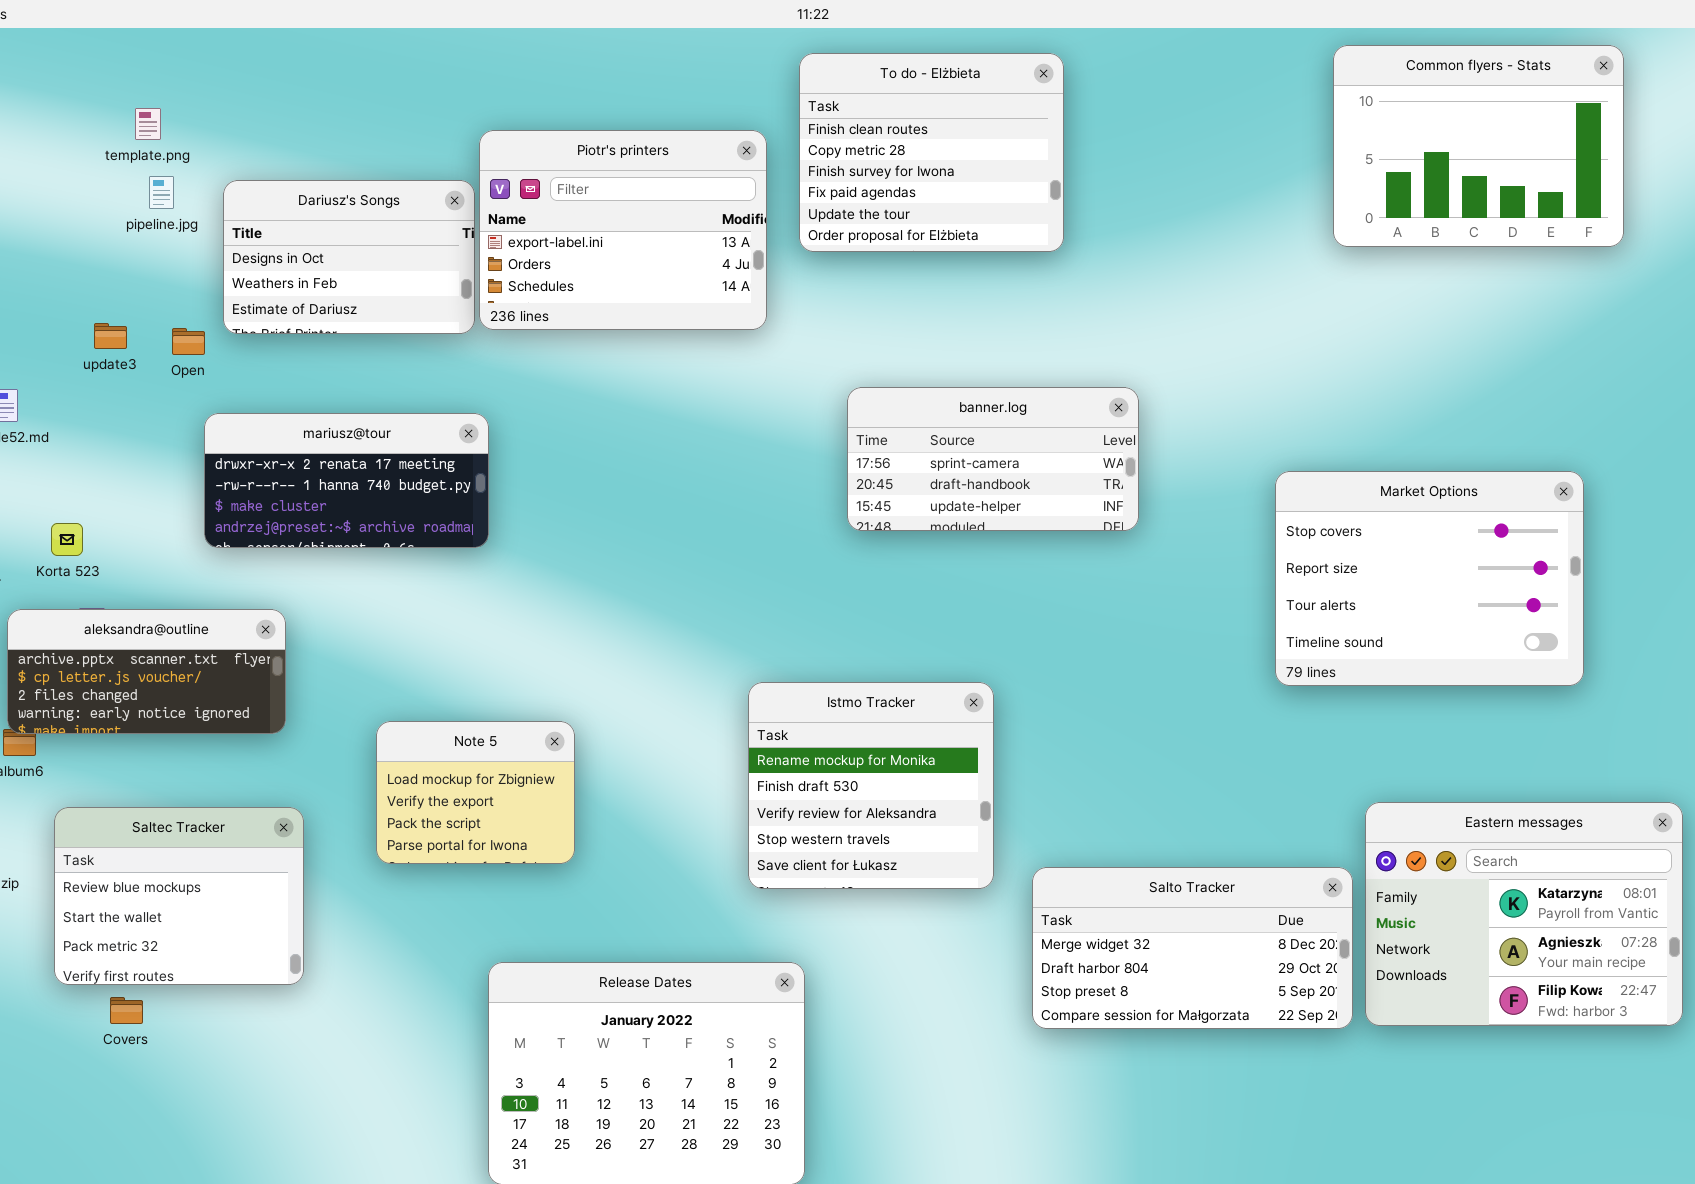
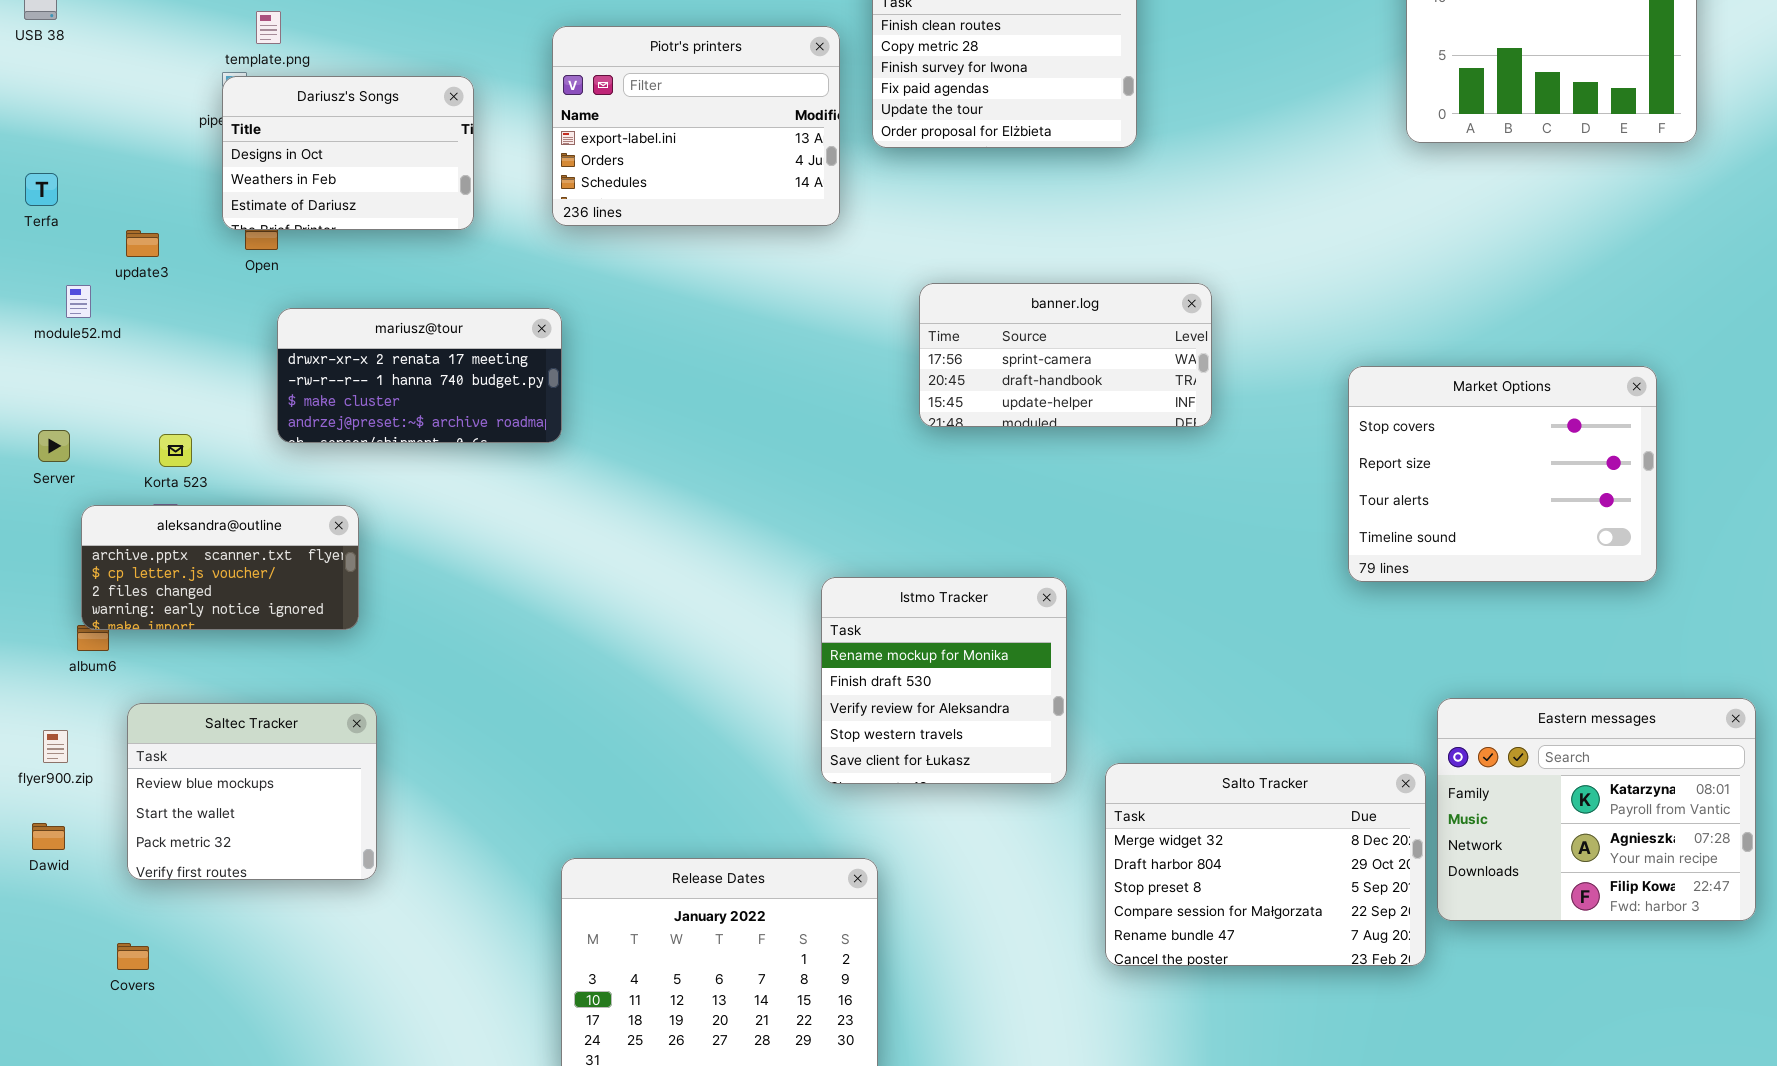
template.png: [135,108,161,140] -> [256,11,281,44], moved
Dariusz's Songs: [223,180,475,334] -> [222,76,474,230], moved
update3: [94,323,127,349] -> [126,230,159,257], moved
Korta 523: [51,523,83,556] -> [159,434,192,467], moved
Note 5: [376,721,575,864] -> none, closed
Salto Tracker: [1032,867,1353,1029] -> [1105,763,1426,966], resized
Covers: [110,997,143,1024] -> [117,943,149,970], moved

